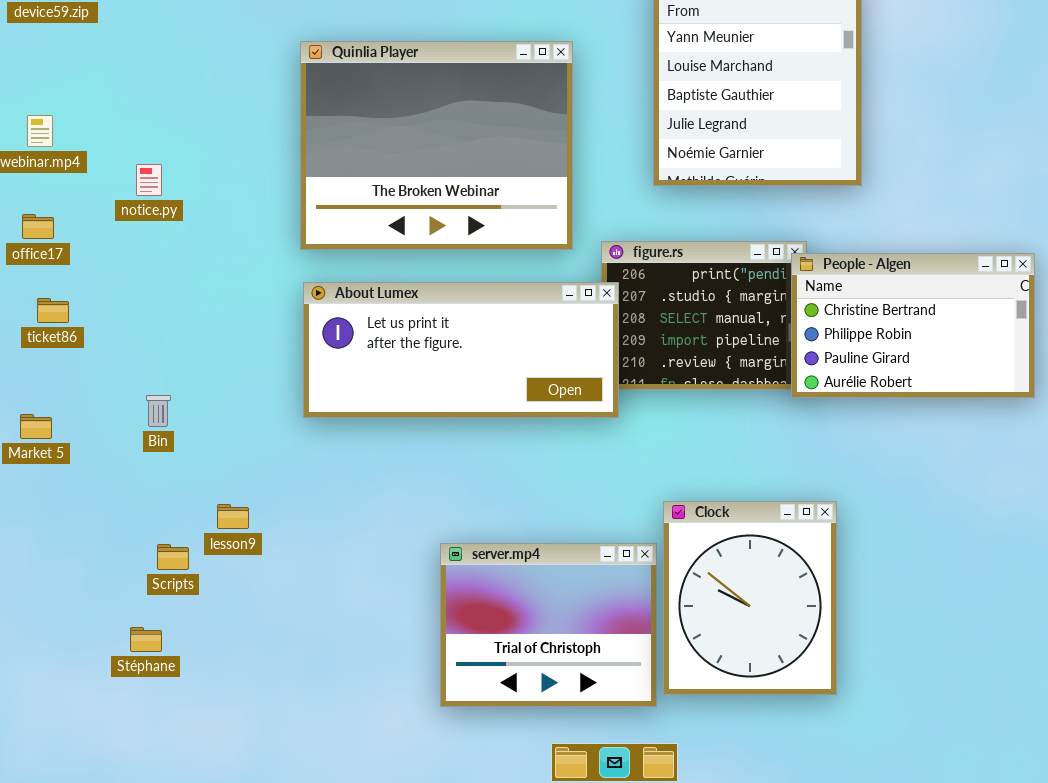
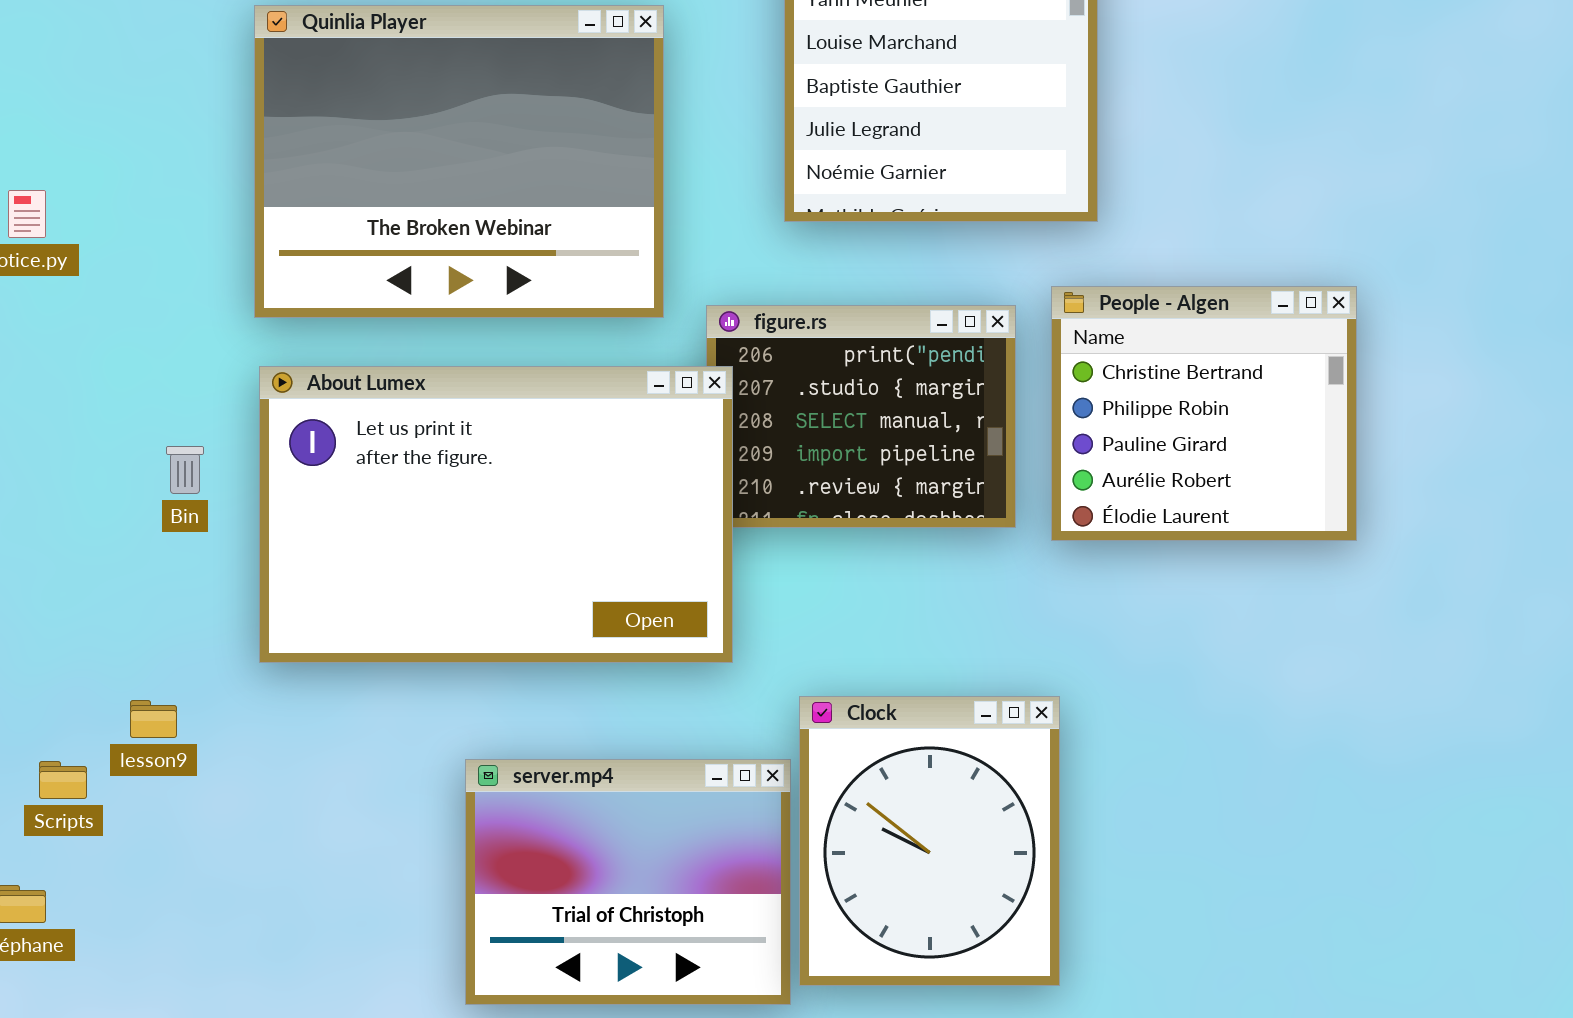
People - Algen: [791,253,1035,398] -> [1051,286,1357,541], resized
About Lumex: [303,282,619,418] -> [259,366,733,663], resized
Bin: [146,395,171,427] -> [166,446,204,494], moved

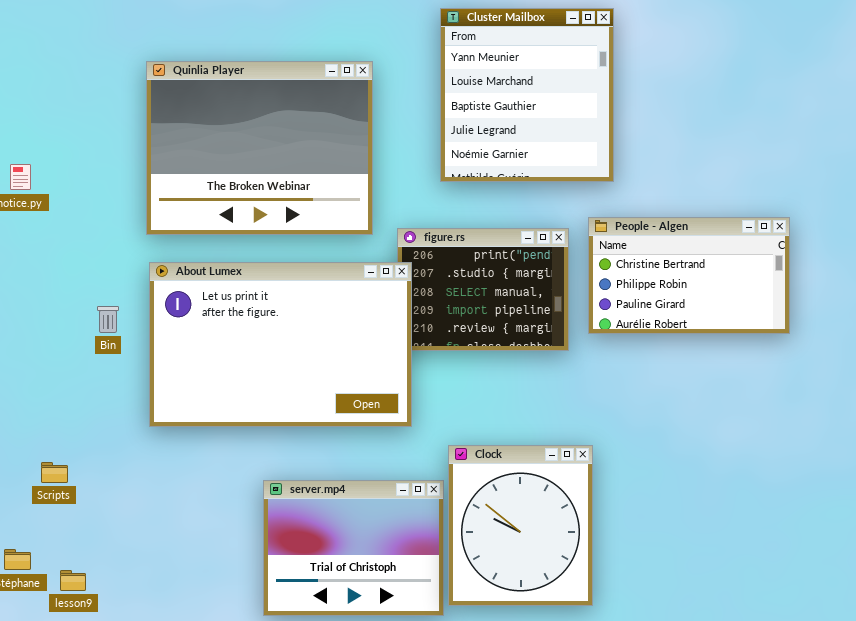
People - Algen: [1051,286,1357,541] -> [588,217,790,334], resized
lesson9: [130,700,177,738] -> [60,570,86,591], moved
Scripts: [39,761,87,799] -> [41,462,68,483], moved

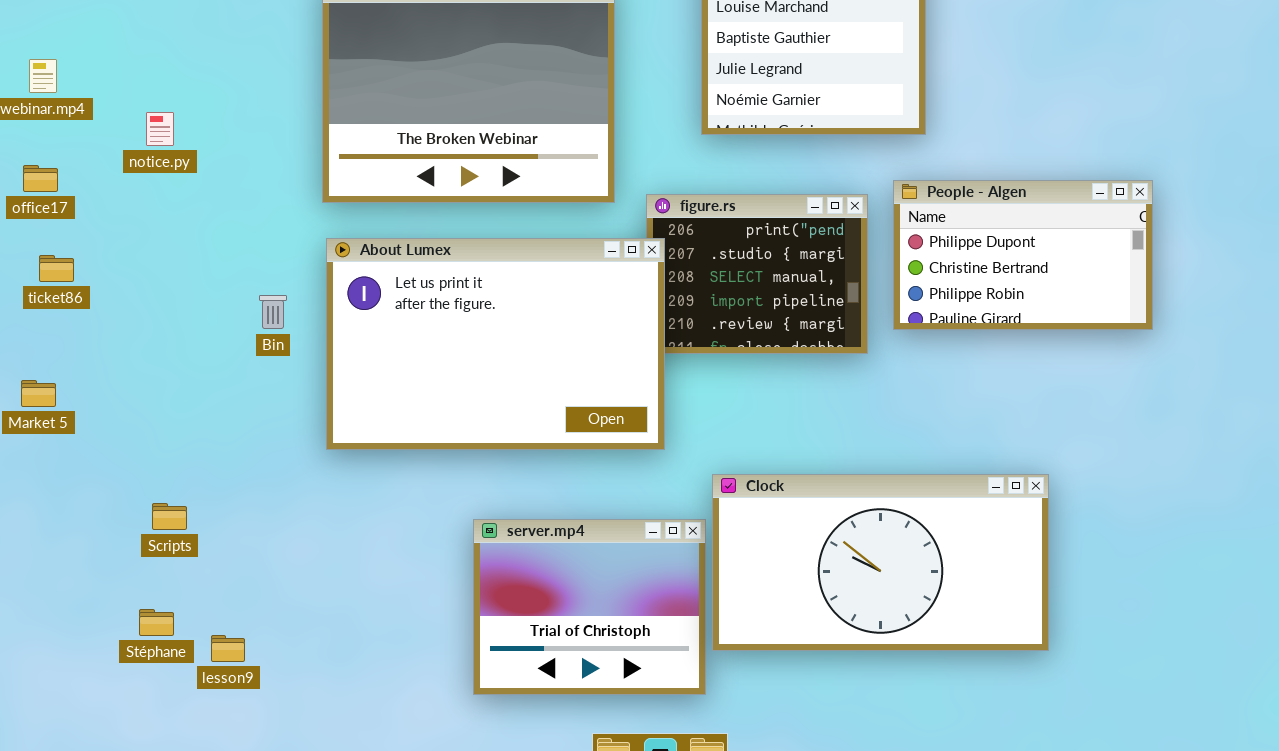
People - Algen: [588,217,790,334] -> [893,180,1153,330], scrolled up 1 row
Clock: [448,445,593,606] -> [712,474,1049,651], resized
Scripts: [41,462,68,483] -> [152,503,187,530], moved

